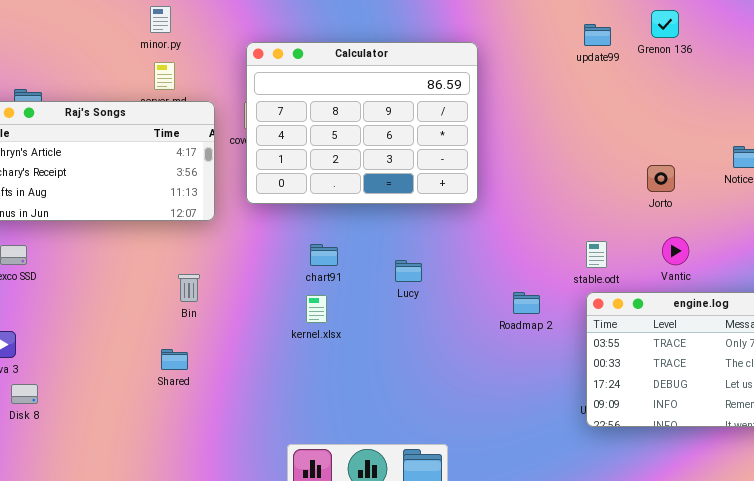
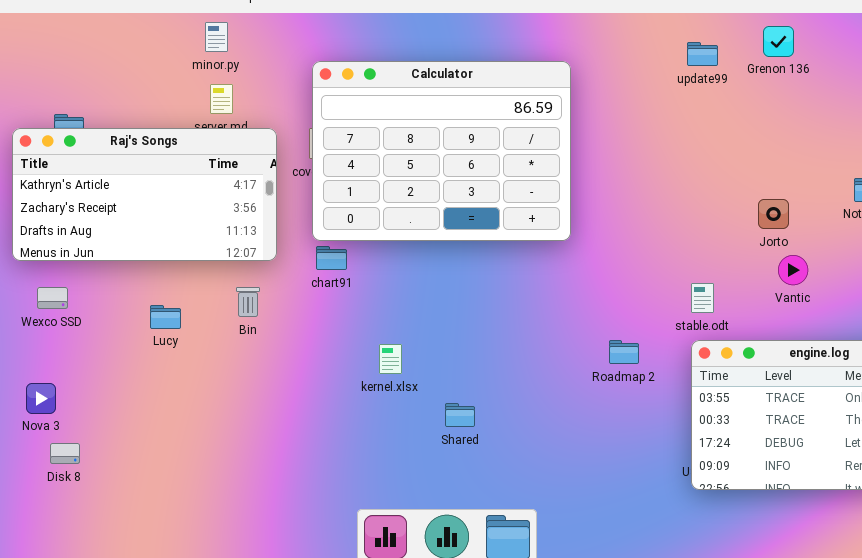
Vantic: [662,237,689,265] -> [778,255,808,285], moved
chart91: [310,244,338,266] -> [316,246,347,270], moved
Lucy: [395,260,422,282] -> [150,305,181,329], moved
Bin: [178,274,200,302] -> [236,287,260,317], moved
Shared: [161,349,188,370] -> [445,403,475,427], moved

